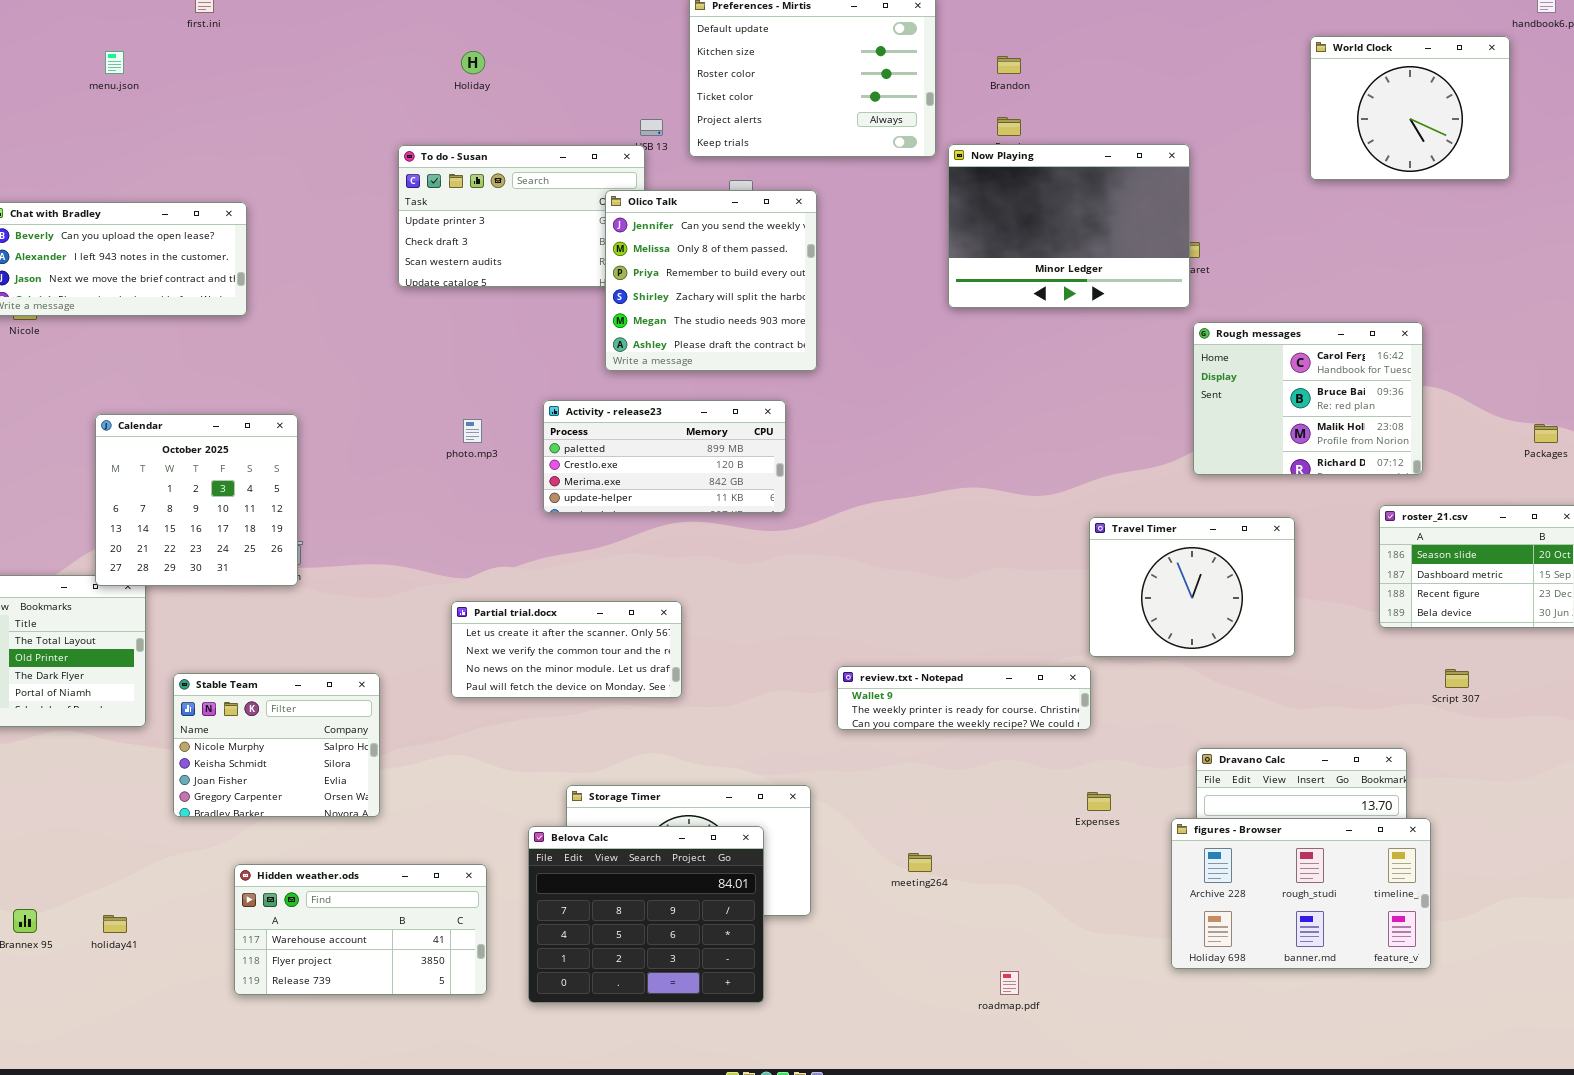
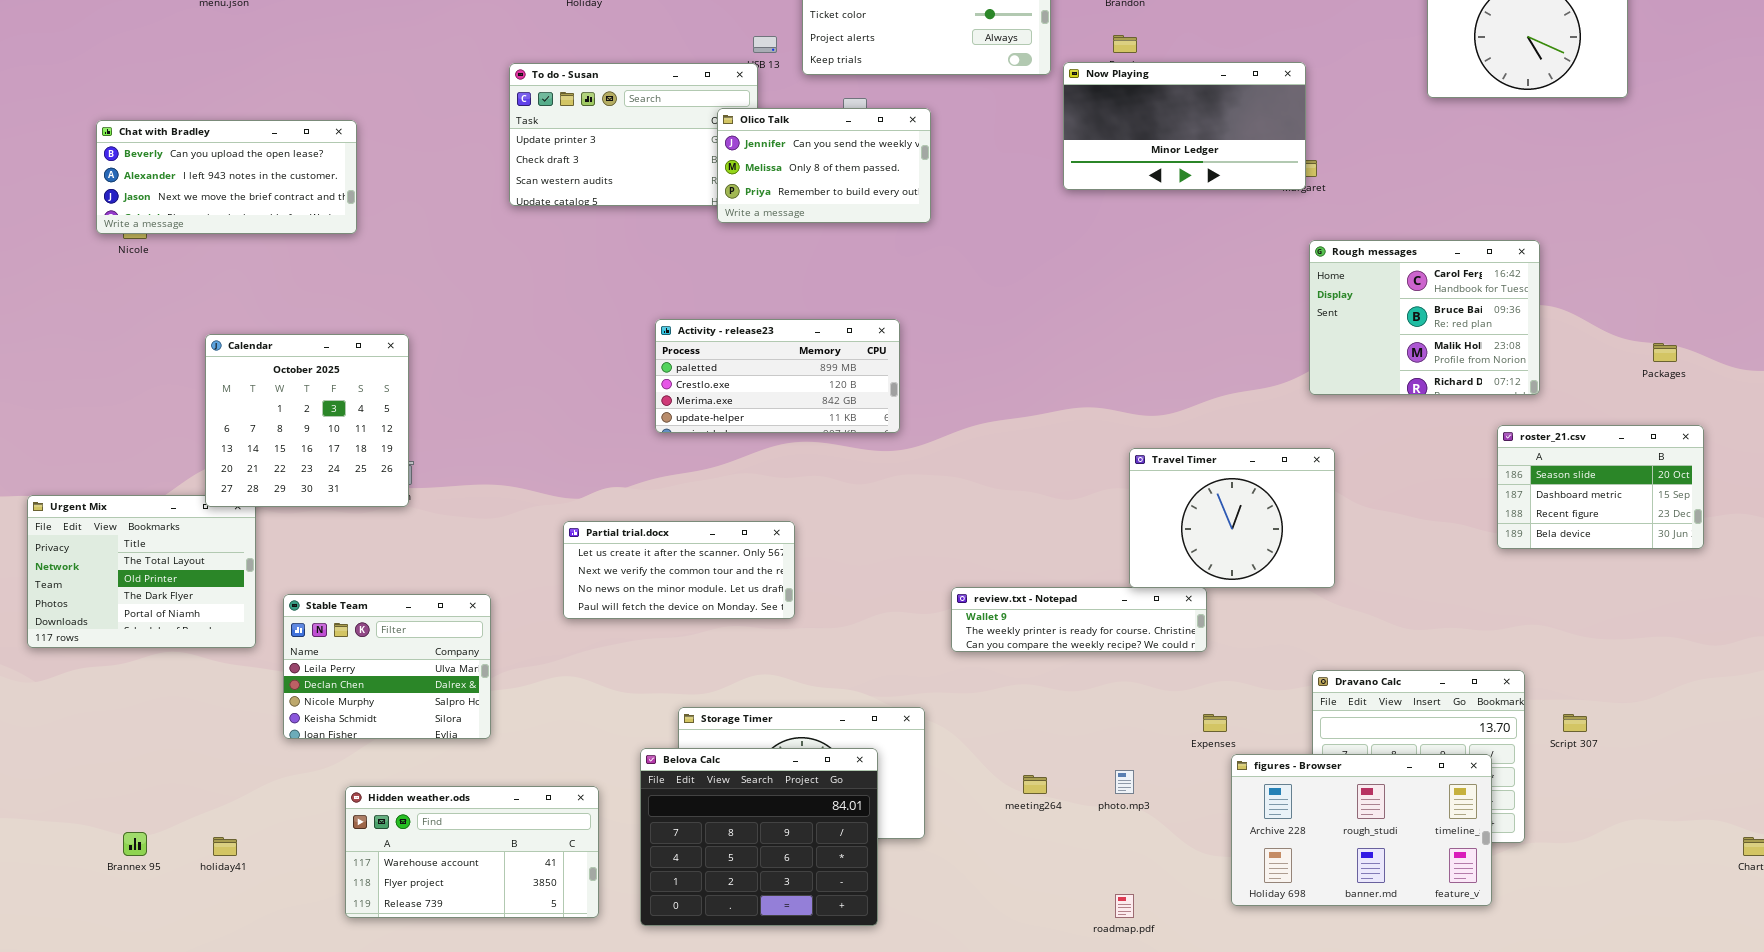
Now Playing: [948,144,1190,308] -> [1063,62,1306,190], resized
Olico Talk: [605,190,817,371] -> [717,108,931,223], resized
photo.mp3: [463,419,482,443] -> [1115,770,1134,794], moved
Travel Timer: [1089,517,1295,657] -> [1129,448,1335,588], moved
Script 307: [1445,669,1469,688] -> [1563,714,1587,732], moved
Stable Team: [173,673,380,817] -> [283,594,491,739], scrolled up 2 rows
figures - Browser: [1171,818,1431,969] -> [1231,754,1492,906], moved

